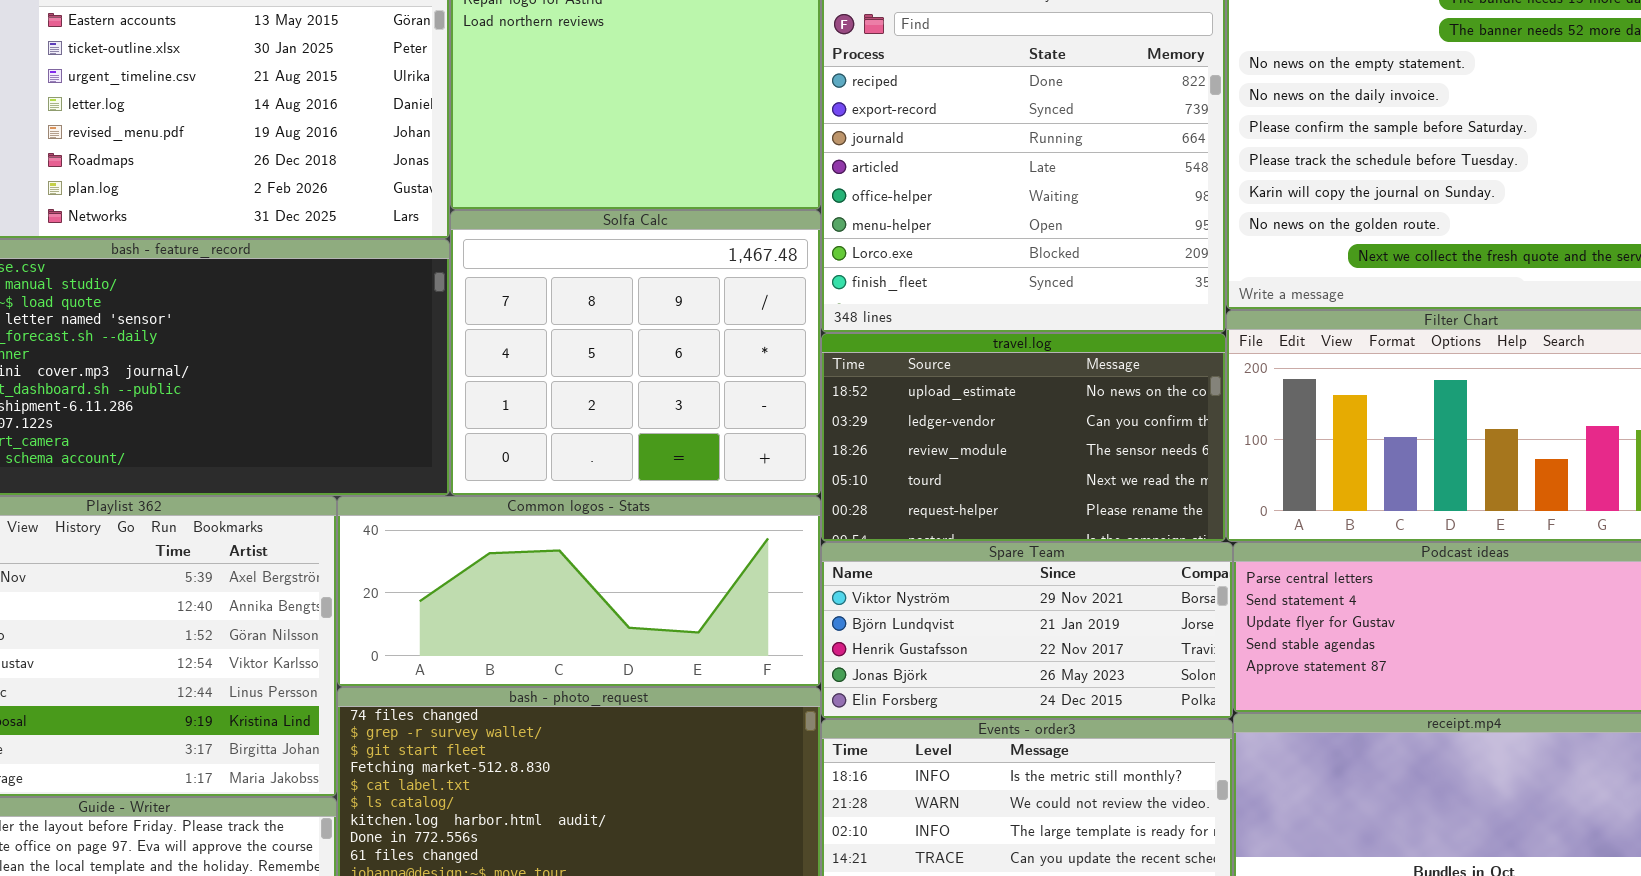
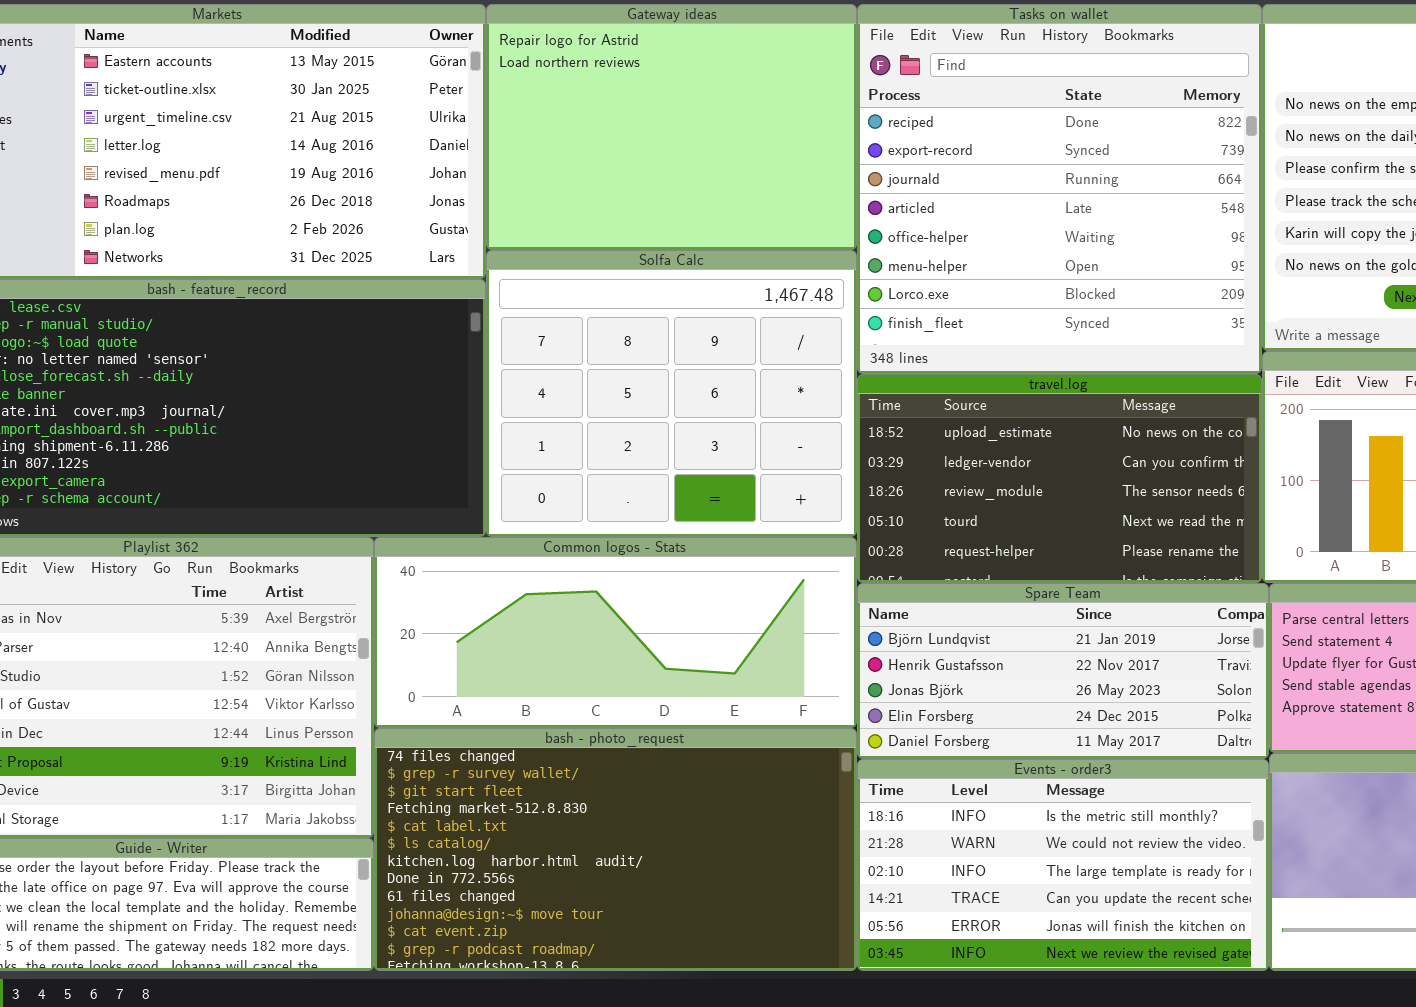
Spare Team: [821,542,1233,719] -> [857,583,1269,759], scrolled down 1 row

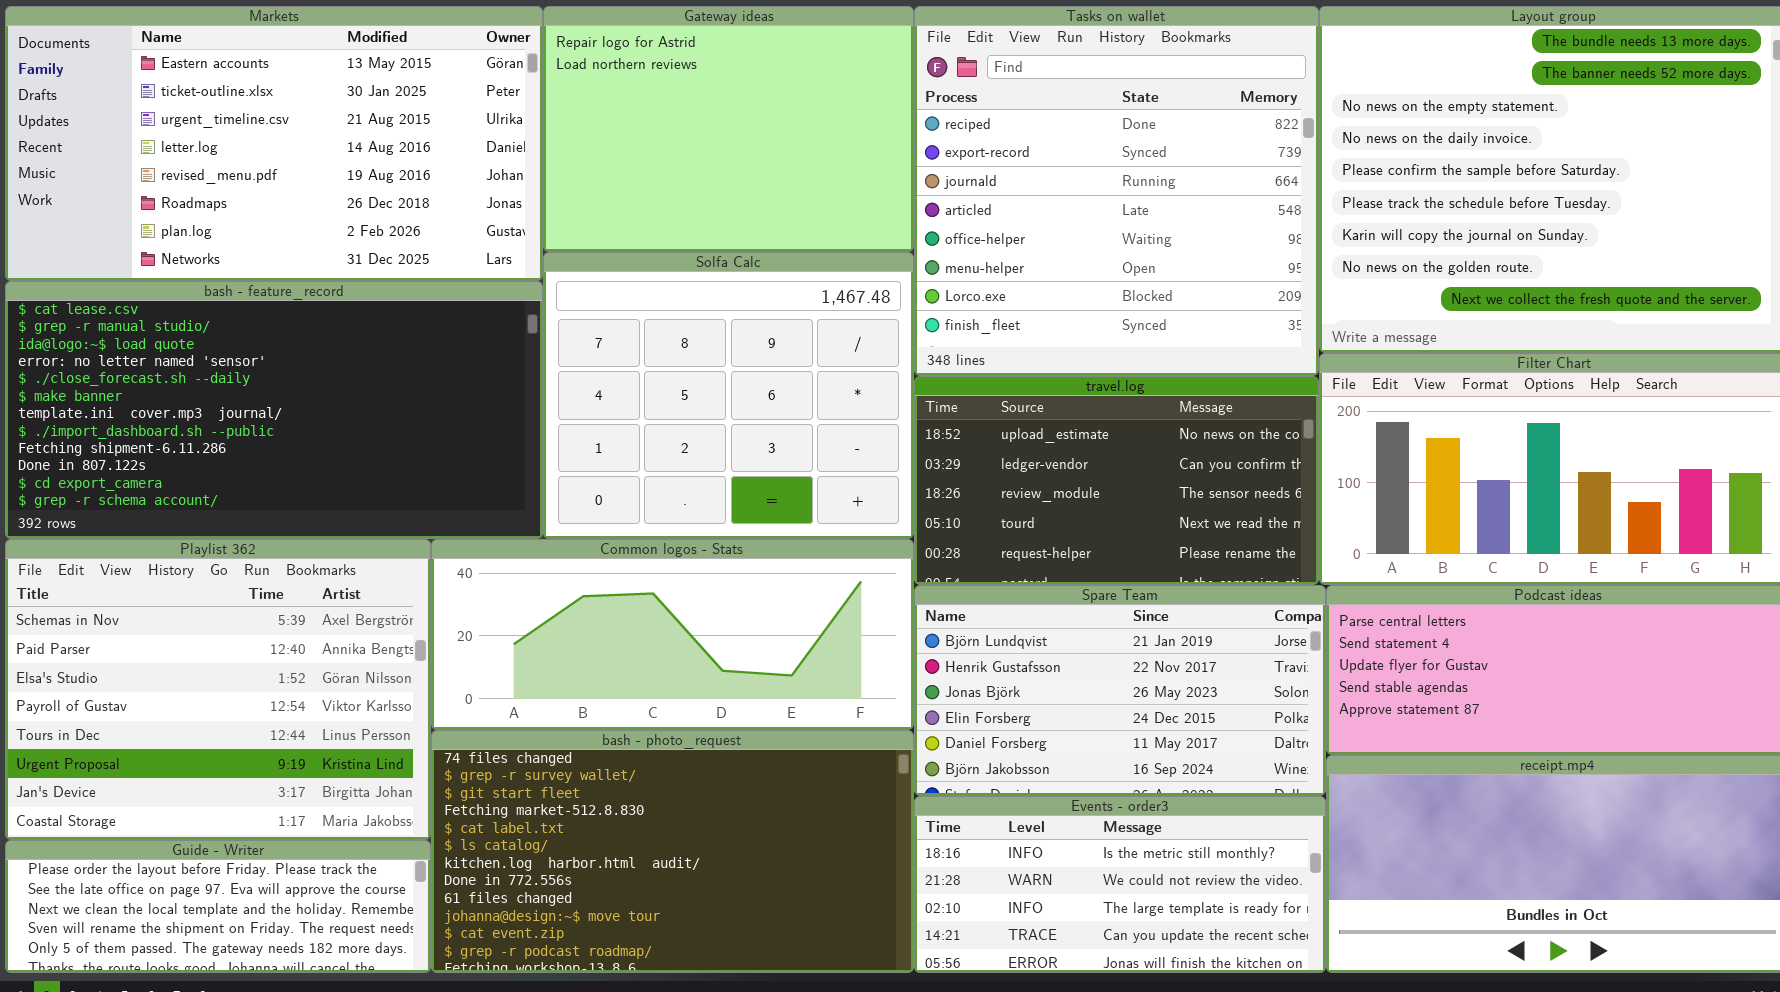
Spare Team: [857,583,1269,759] -> [914,585,1326,796], resized
Events - order3: [857,759,1269,971] -> [914,796,1326,973], resized

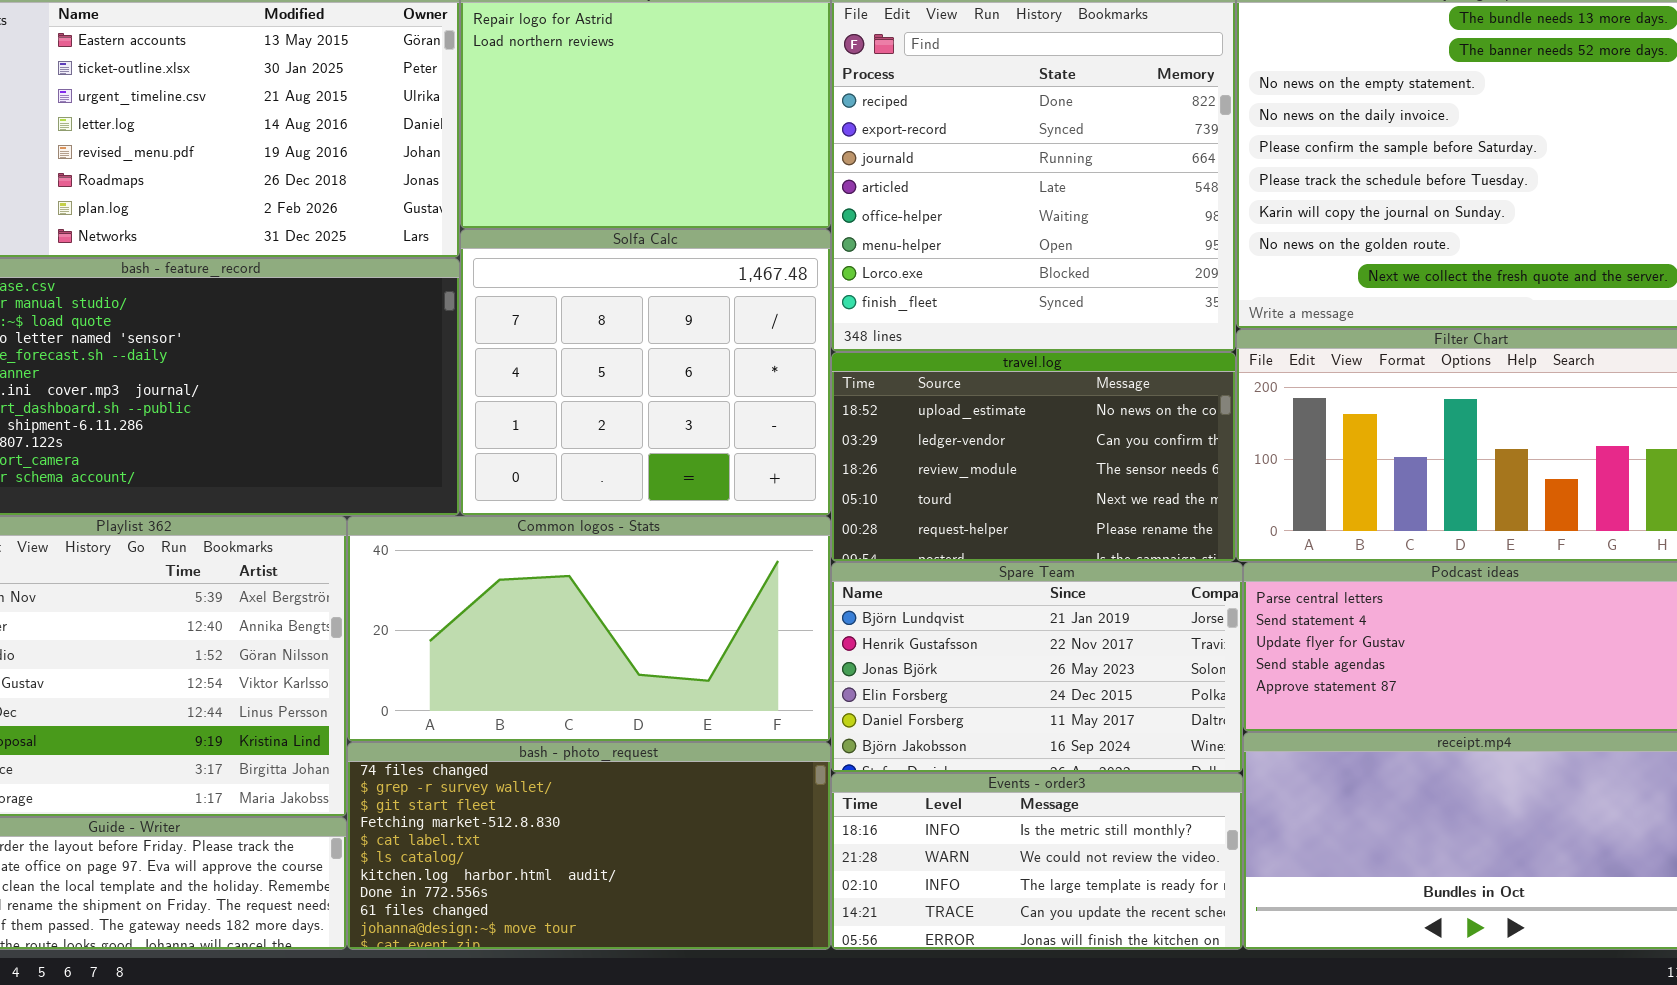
Common logos - Stats: [431,539,914,730] -> [347,516,831,742], resized
bash - photo_request: [431,730,914,973] -> [347,742,831,950], resized

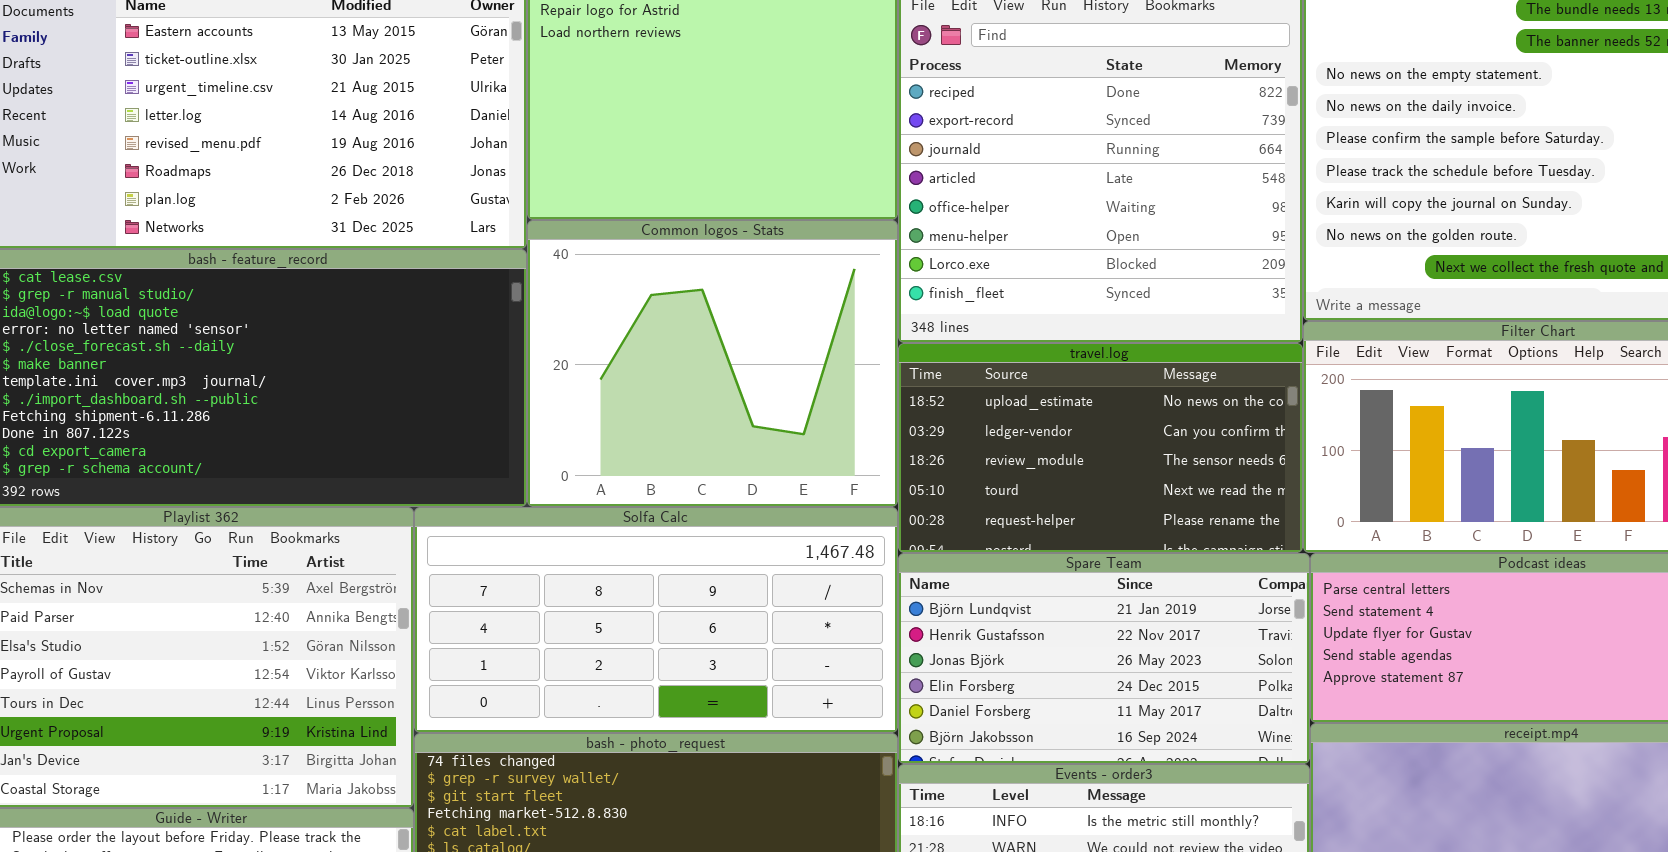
Solfa Calc: [460,229,831,516] -> [414,507,898,733], moved, resized
Common logos - Stats: [347,516,831,742] -> [527,220,898,507], moved, resized

